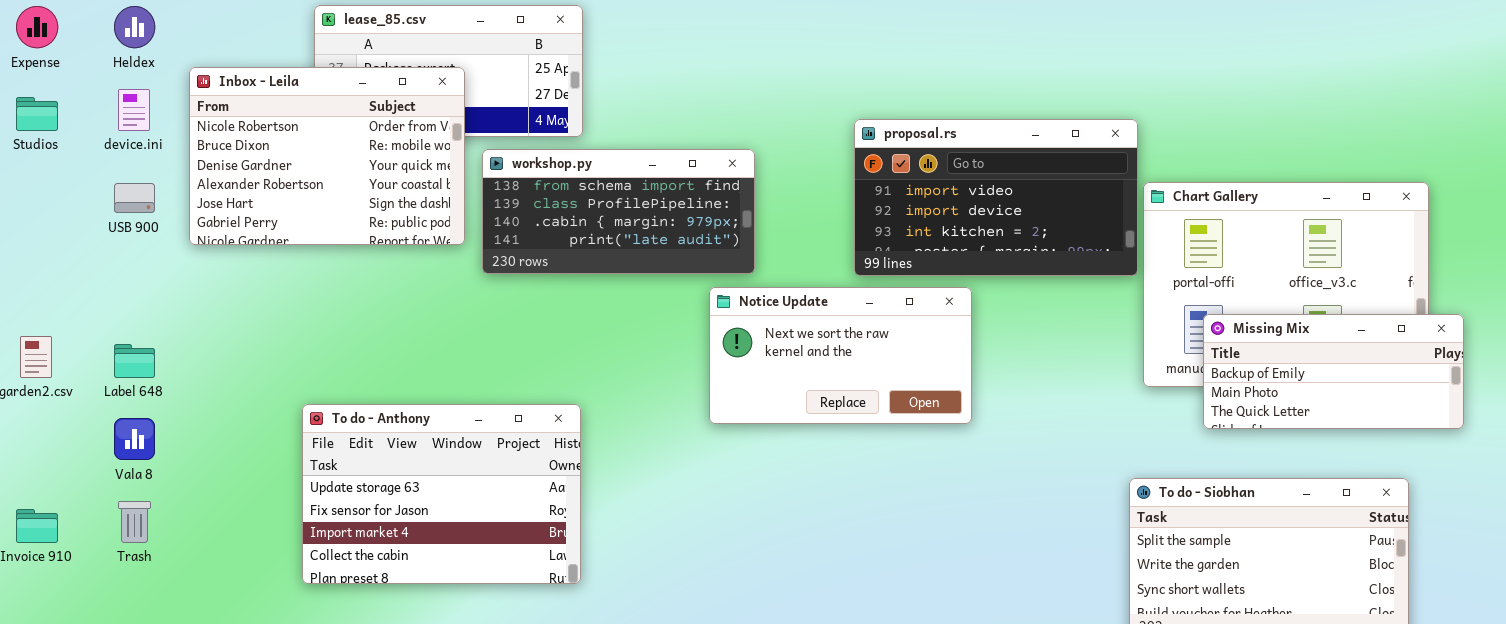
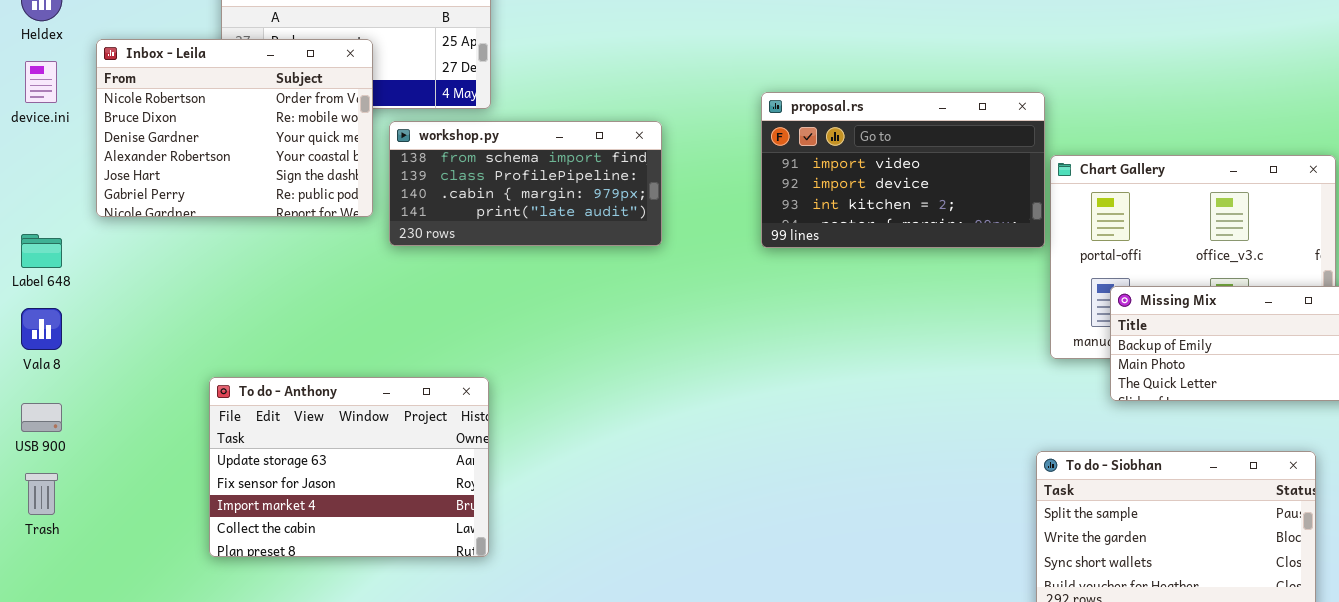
USB 900: [114,183,155,213] -> [21,403,62,432], moved
Notice Update: [709,287,972,424] -> none, closed
Label 648: [114,344,155,378] -> [21,234,62,268], moved
Vala 8: [114,418,155,460] -> [21,308,62,350], moved

